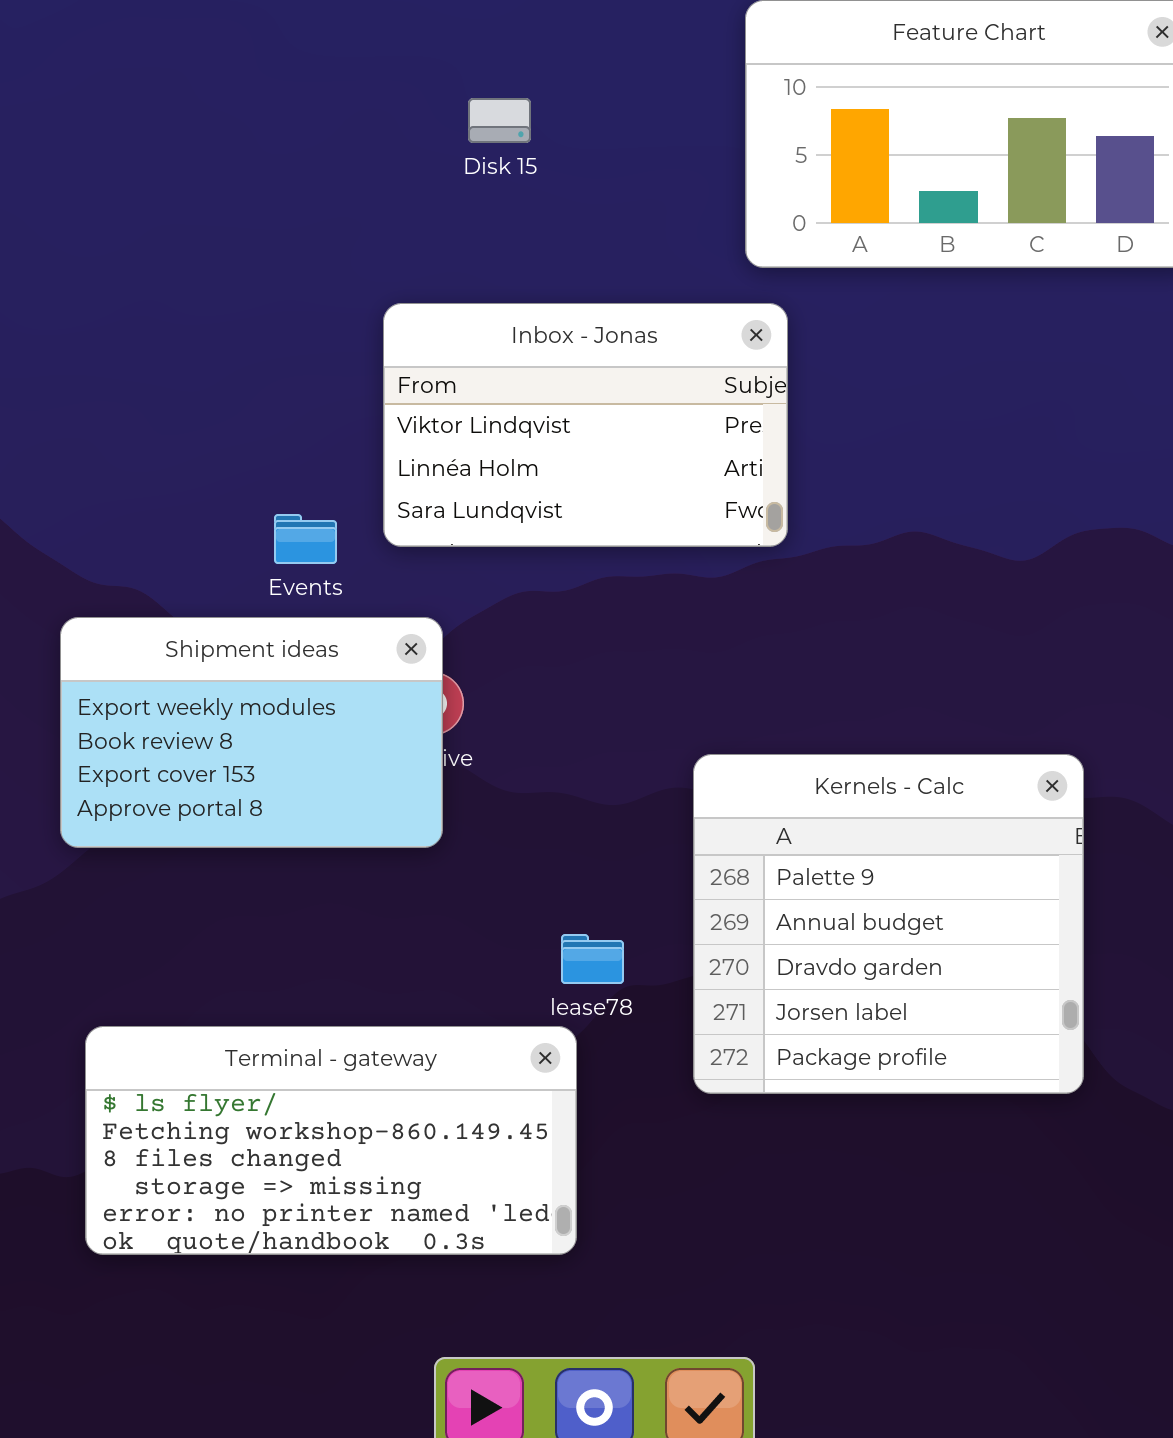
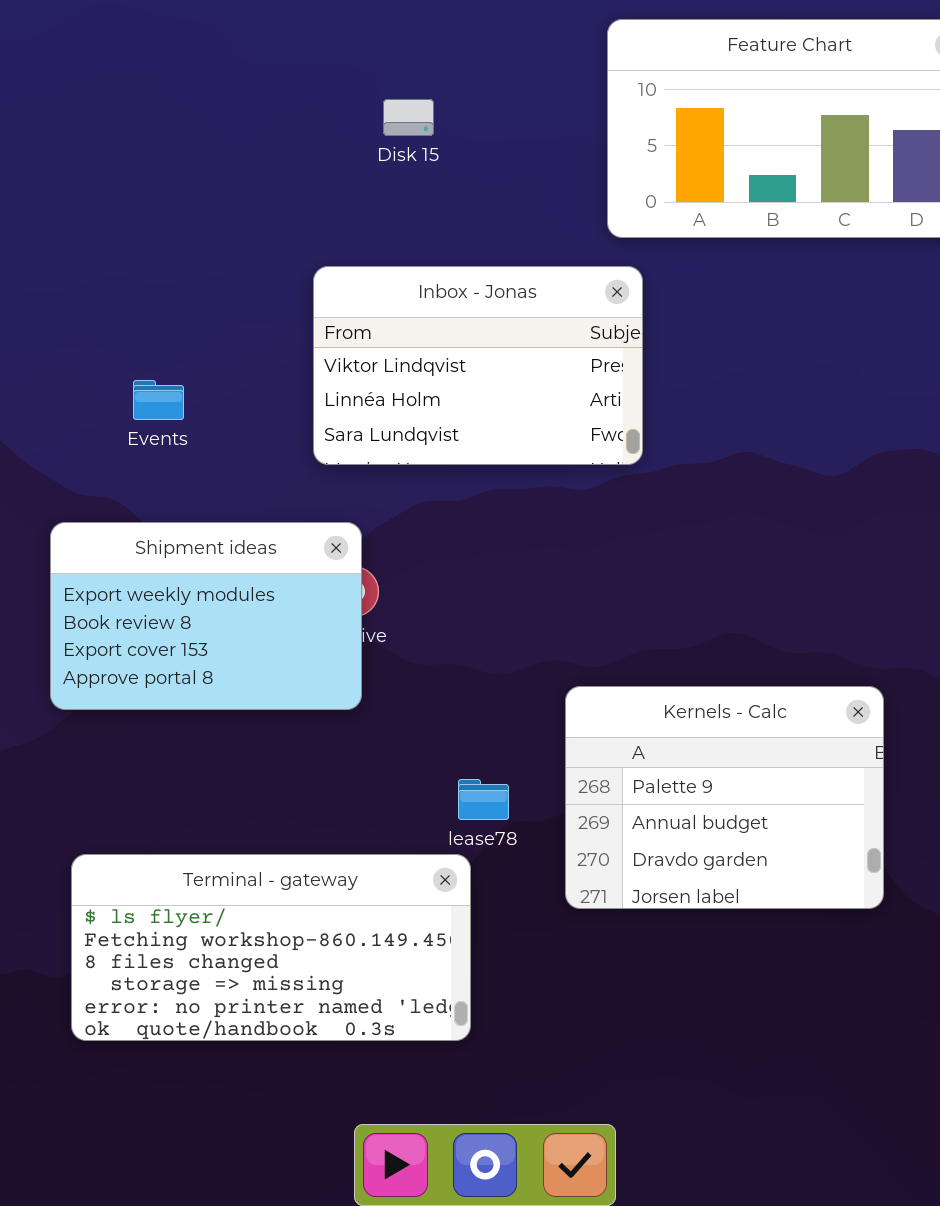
Events: [274,514,337,564] -> [133,380,184,420], moved
Kernels - Calc: [693,754,1084,1094] -> [565,686,884,909], resized

